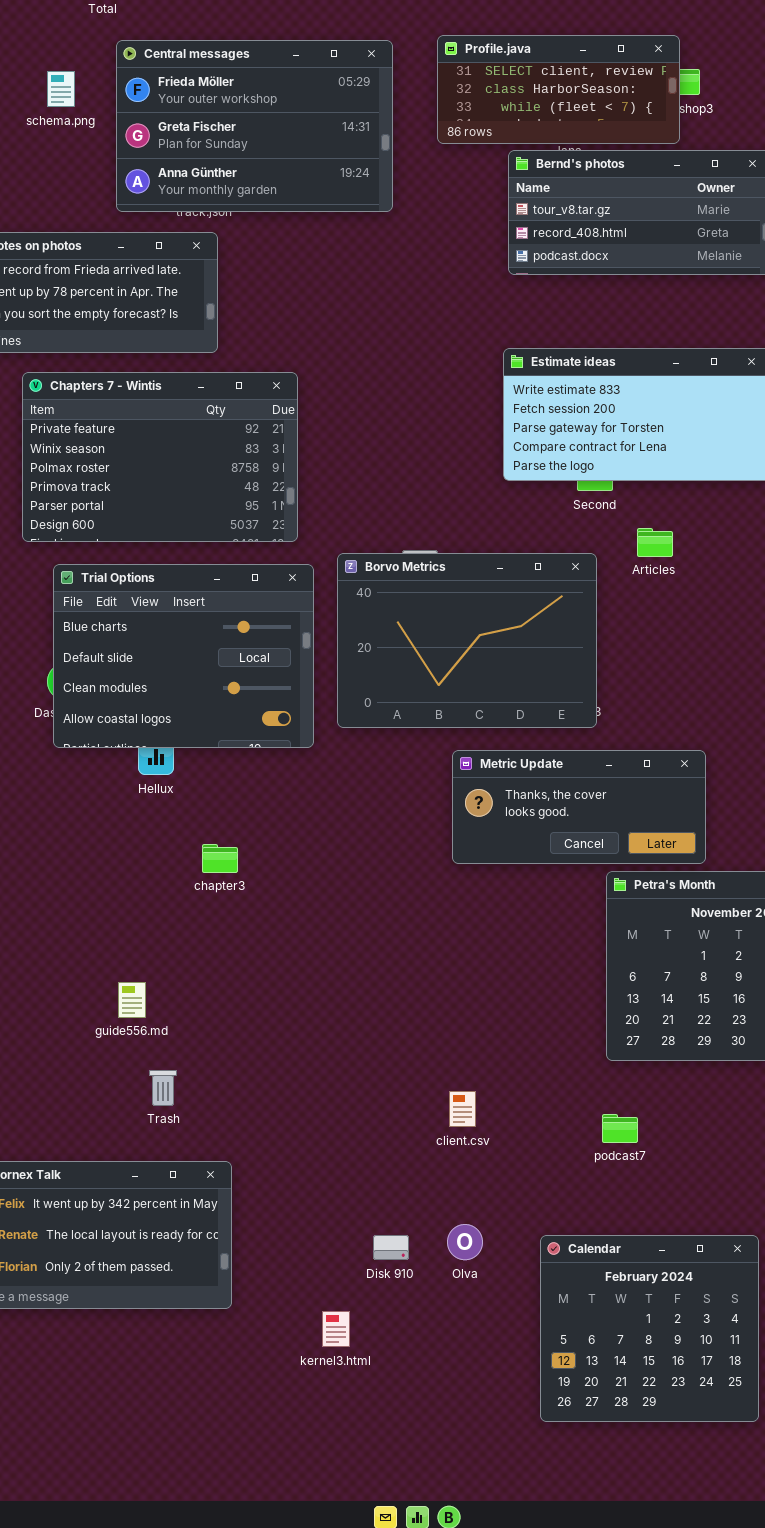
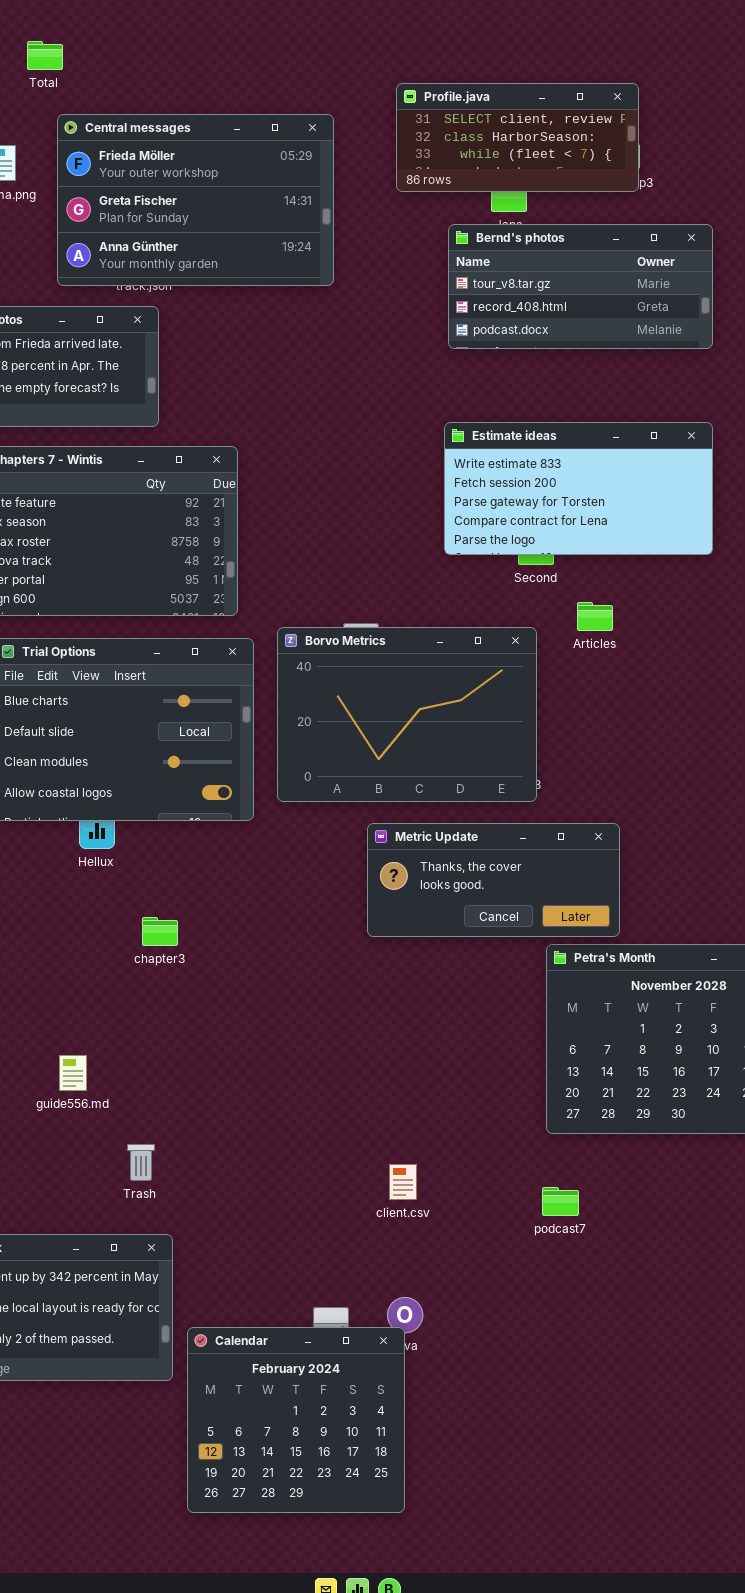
Profile.java: [437,35,680,144] -> [396,83,639,192], moved
Metric Update: [452,750,706,864] -> [367,823,620,937], moved
Trash: [149,1070,177,1106] -> [127,1144,155,1181], moved
Calendar: [540,1235,759,1422] -> [187,1327,405,1513], moved

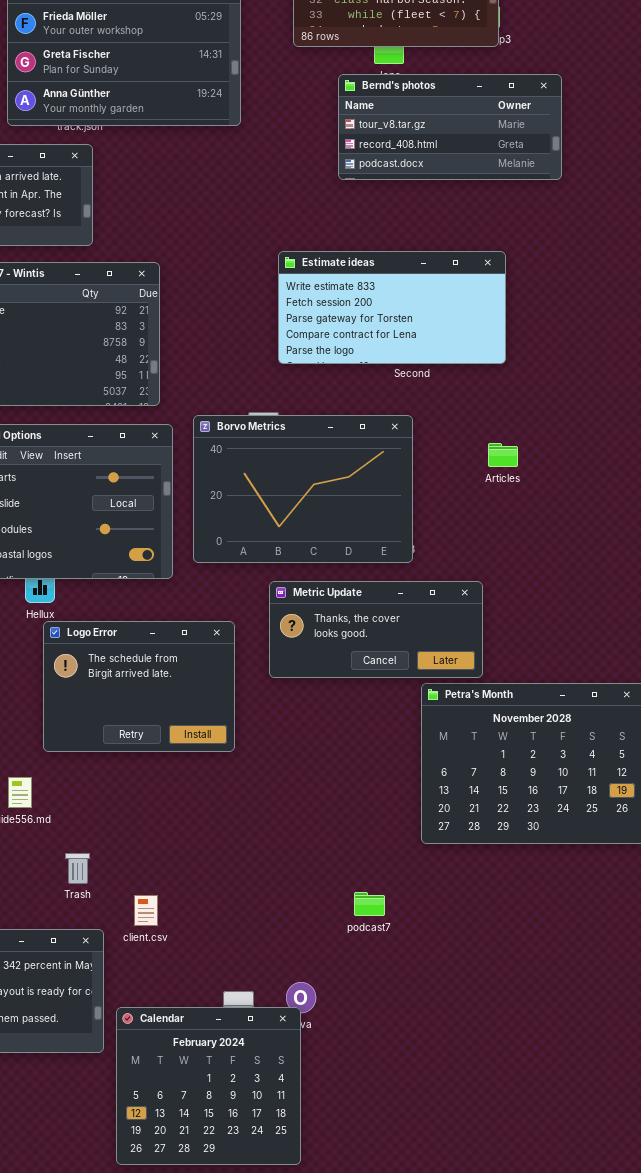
Estimate ideas: [444,422,713,555] -> [278,251,506,364], moved
Articles: [577,602,613,631] -> [488,443,518,467], moved
Logo Error: none -> [43,621,235,752], opened
client.csv: [389,1164,417,1200] -> [134,895,158,926], moved
podcast7: [542,1187,579,1216] -> [354,892,385,916], moved

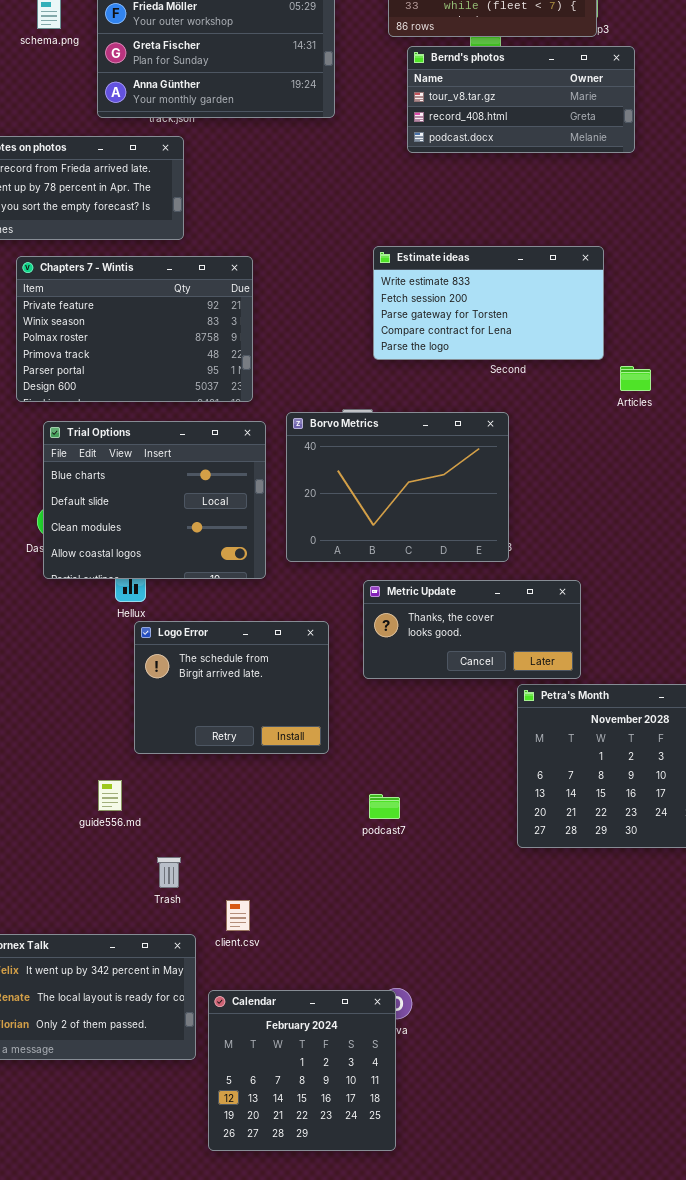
Bernd's photos: [338,74,562,180] -> [407,46,635,153], moved
Articles: [488,443,518,467] -> [620,366,651,391], moved
podcast7: [354,892,385,916] -> [369,794,400,819], moved
Calendar: [116,1007,301,1165] -> [208,990,396,1151], moved

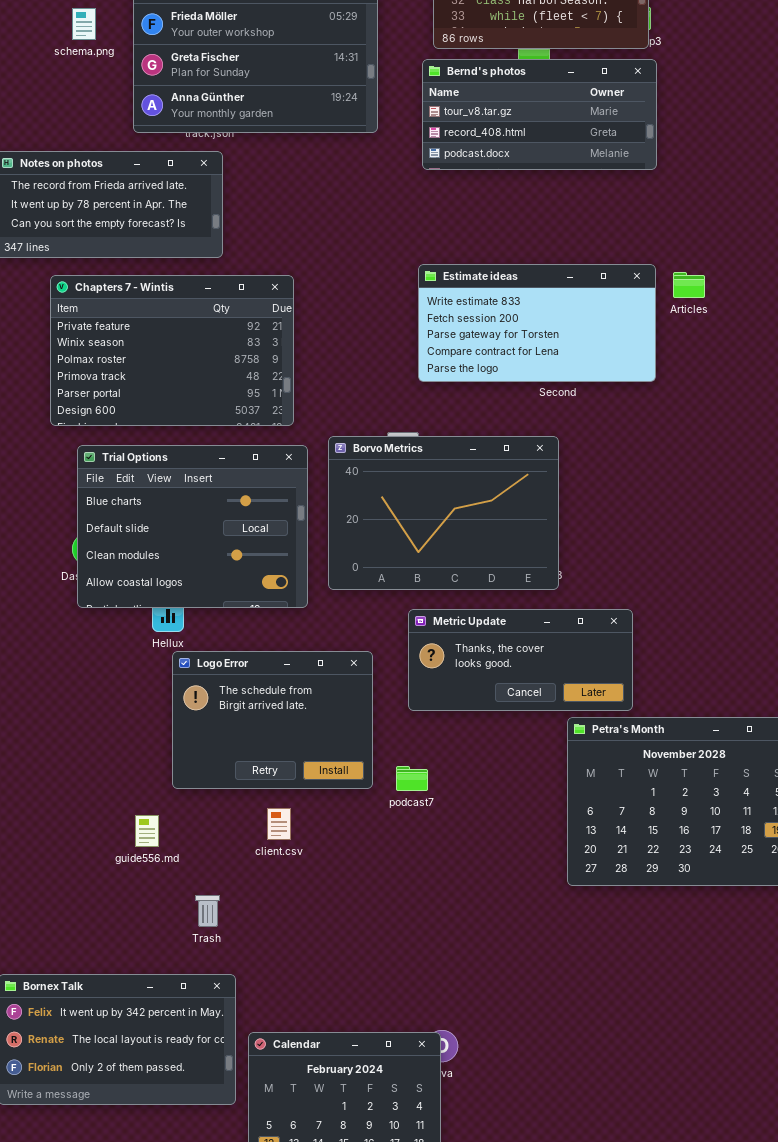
Bernd's photos: [407,46,635,153] -> [422,59,657,170], moved
Articles: [620,366,651,391] -> [673,272,705,298], moved
podcast7: [369,794,400,819] -> [396,766,428,791], moved
client.csv: [226,900,250,931] -> [267,808,291,840], moved

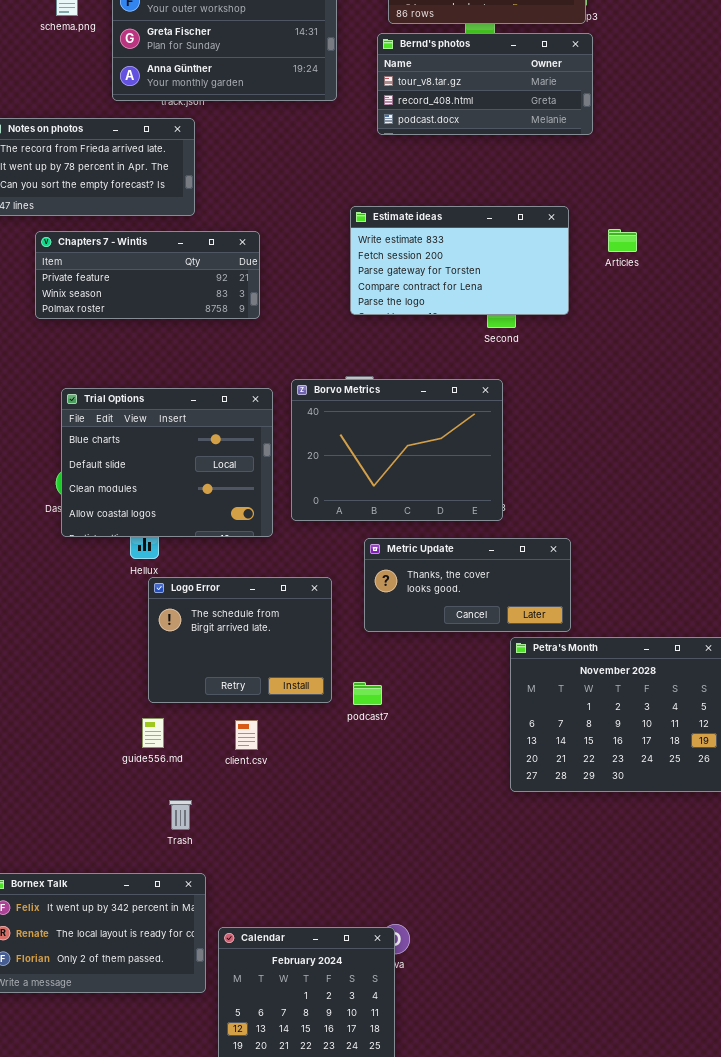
Estimate ideas: [418,264,656,382] -> [350,206,569,315], moved
Chapters 7 - Wintis: [50,275,294,426] -> [35,231,260,319], resized
guide556.md: [135,815,159,847] -> [142,718,164,748], moved

